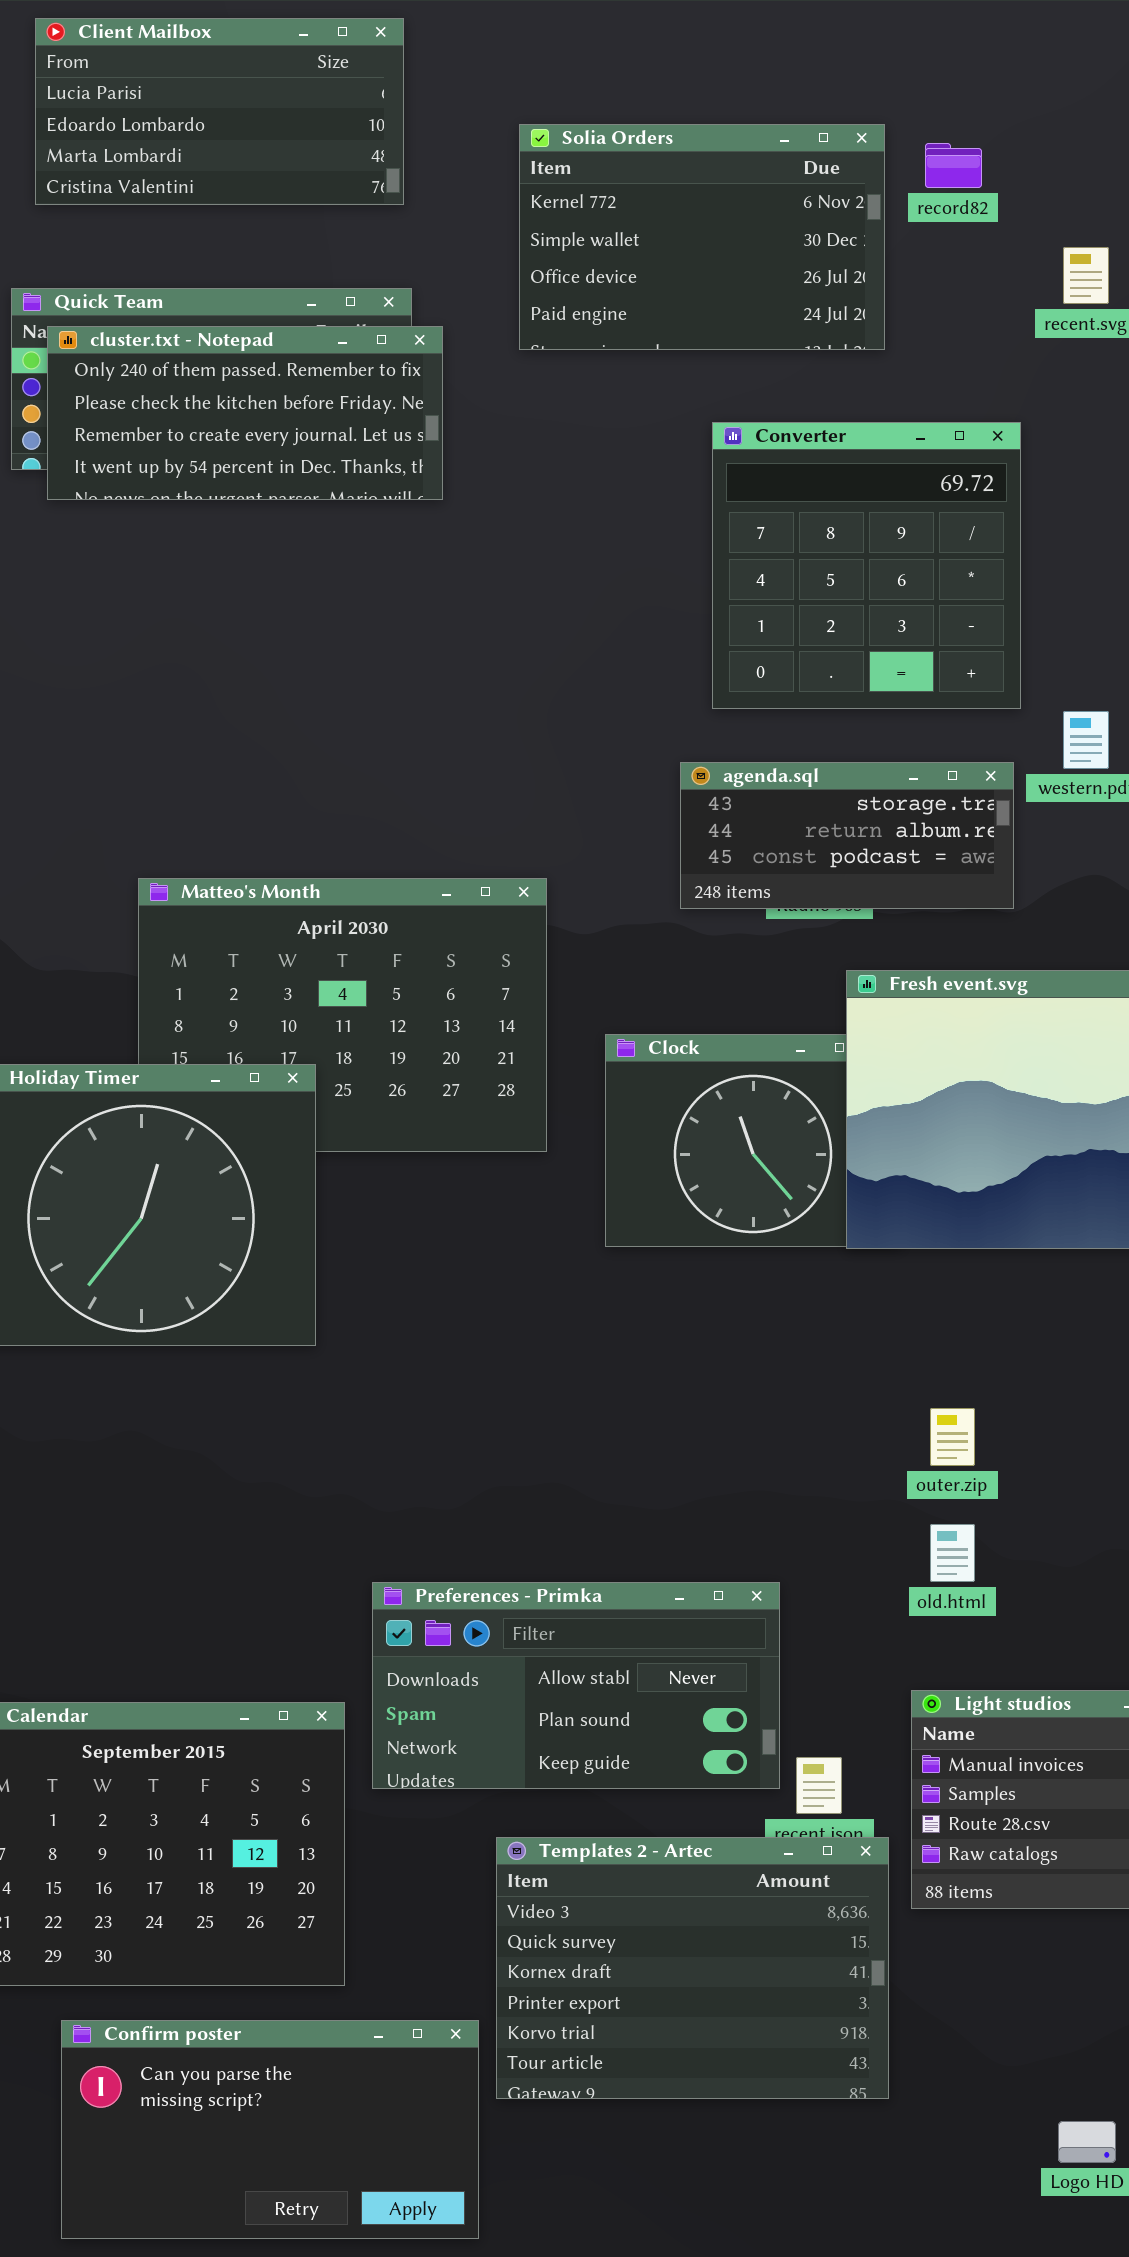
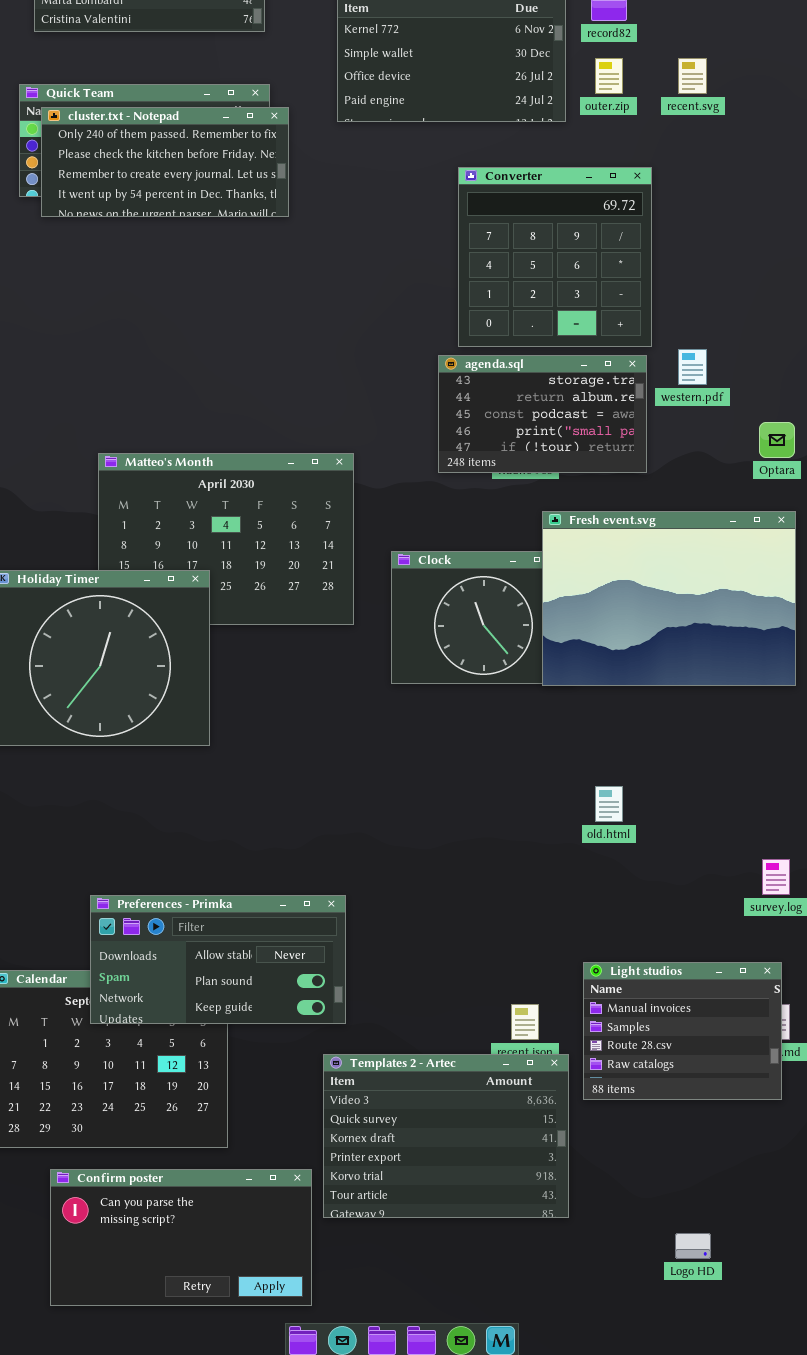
agenda.sql: [680,762,1014,909] -> [438,355,647,473], resized
outer.zip: [930,1408,975,1466] -> [595,58,623,94], moved
old.html: [930,1524,975,1582] -> [595,786,623,822], moved
Preferences - Primka: [372,1582,780,1789] -> [90,895,346,1024], moved

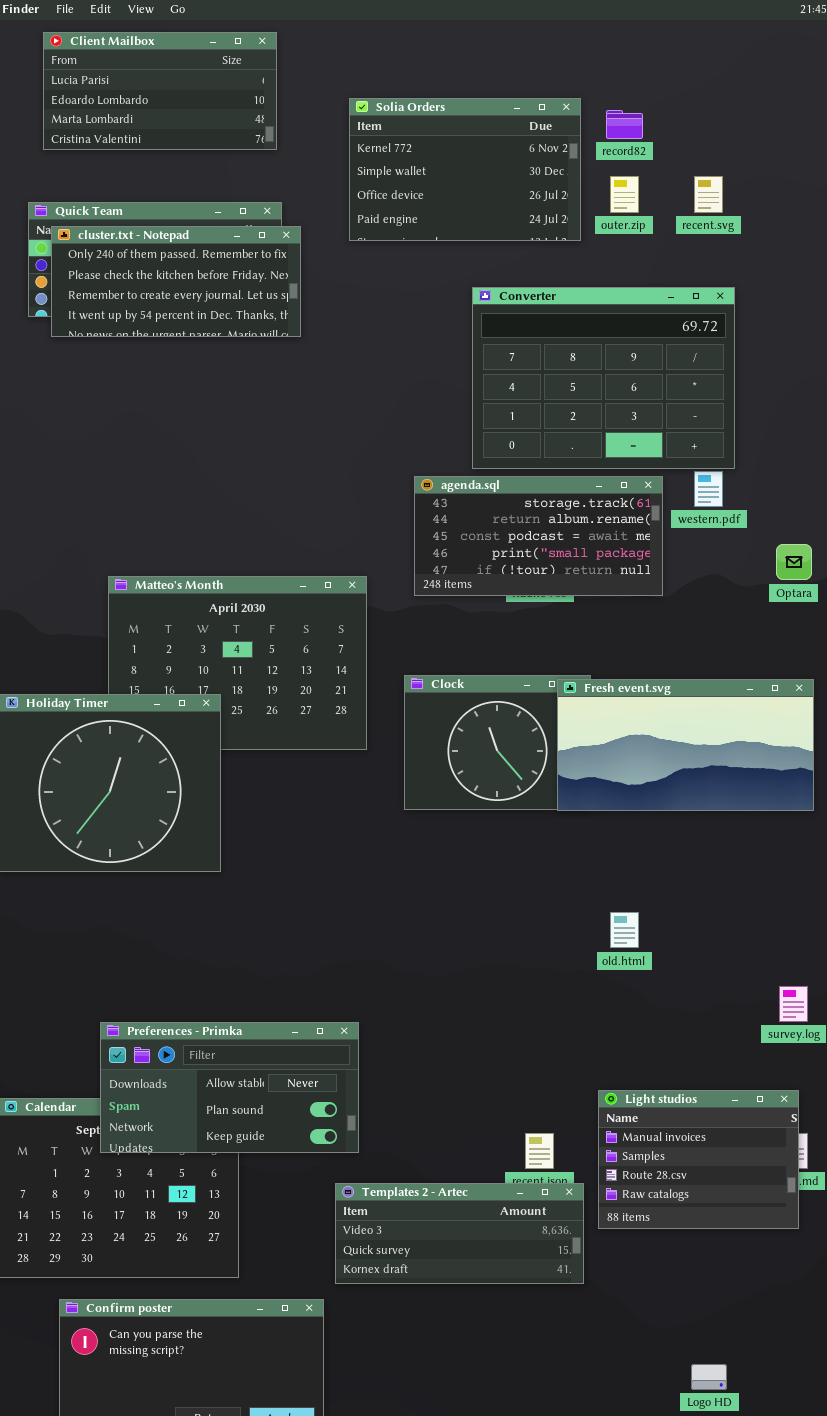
Converter: [458,167,652,347] -> [472,287,735,469], resized
agenda.sql: [438,355,647,473] -> [414,476,663,596], resized
Fresh event.svg: [542,511,796,686] -> [557,679,814,811], resized
Templates 2 - Artec: [323,1054,569,1218] -> [335,1183,584,1284], resized

